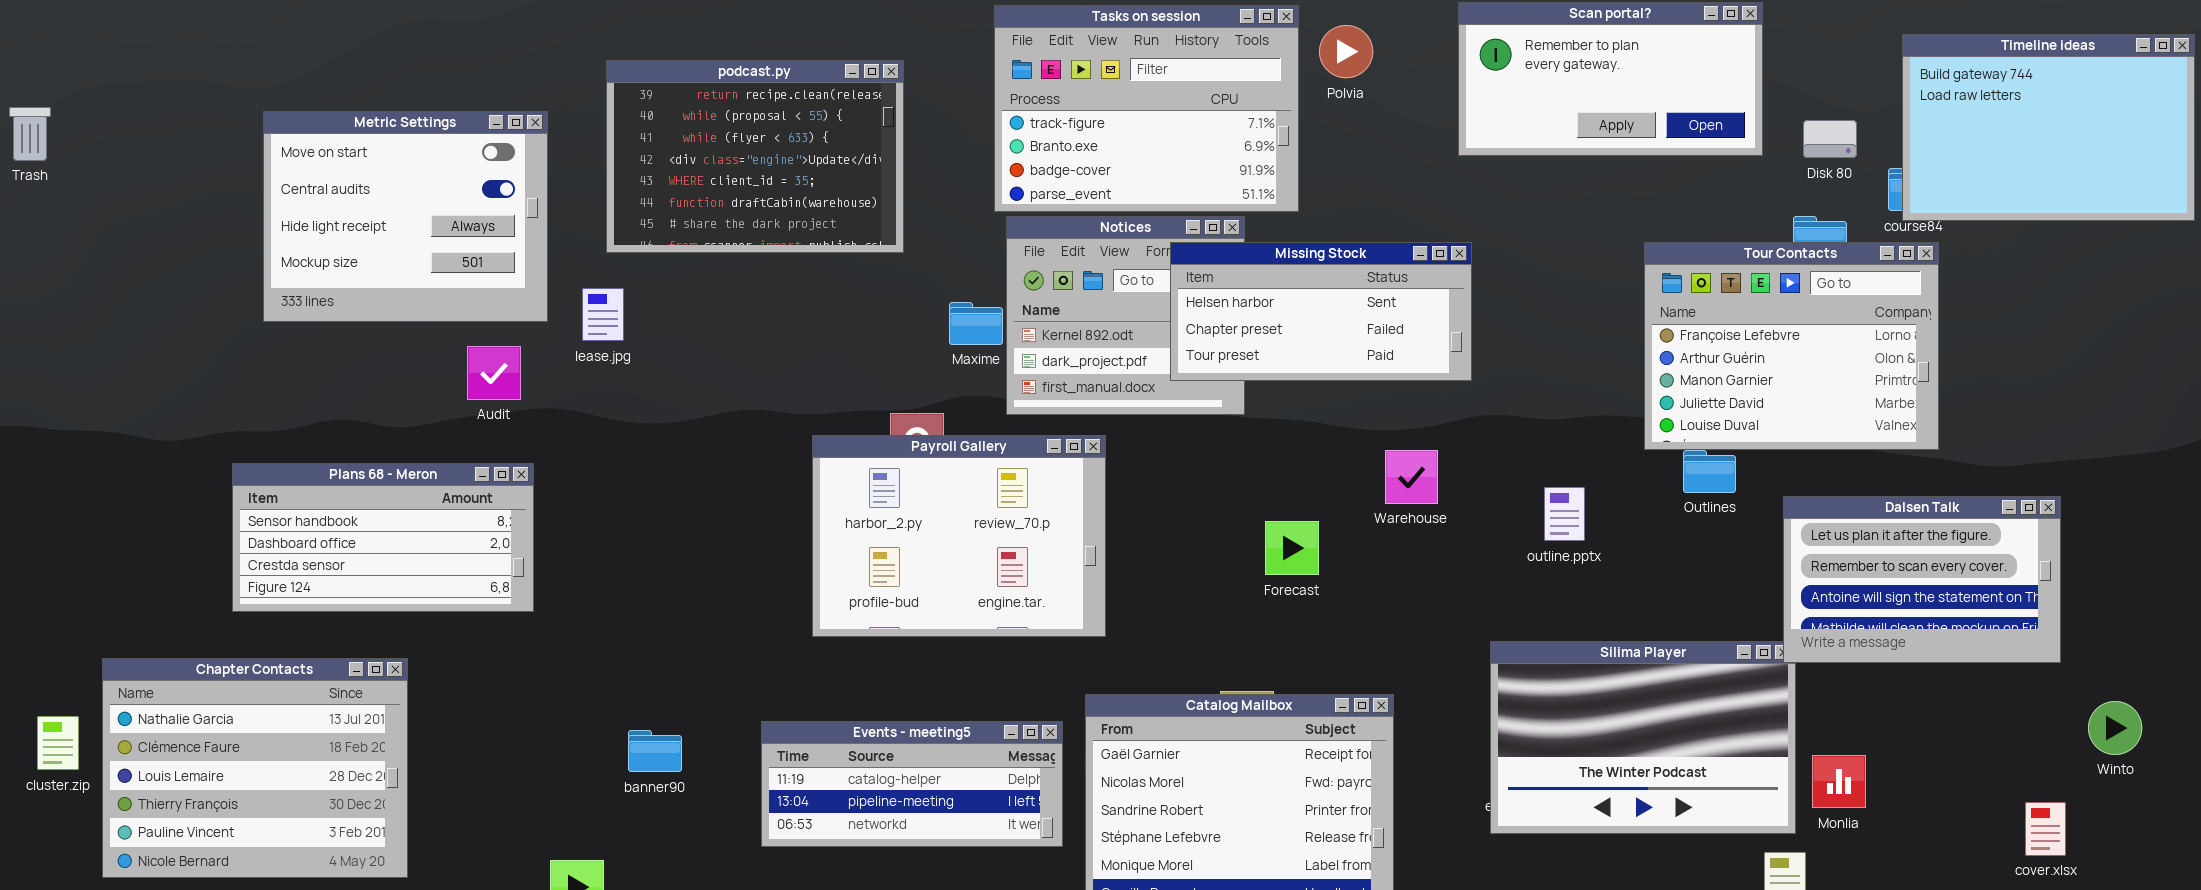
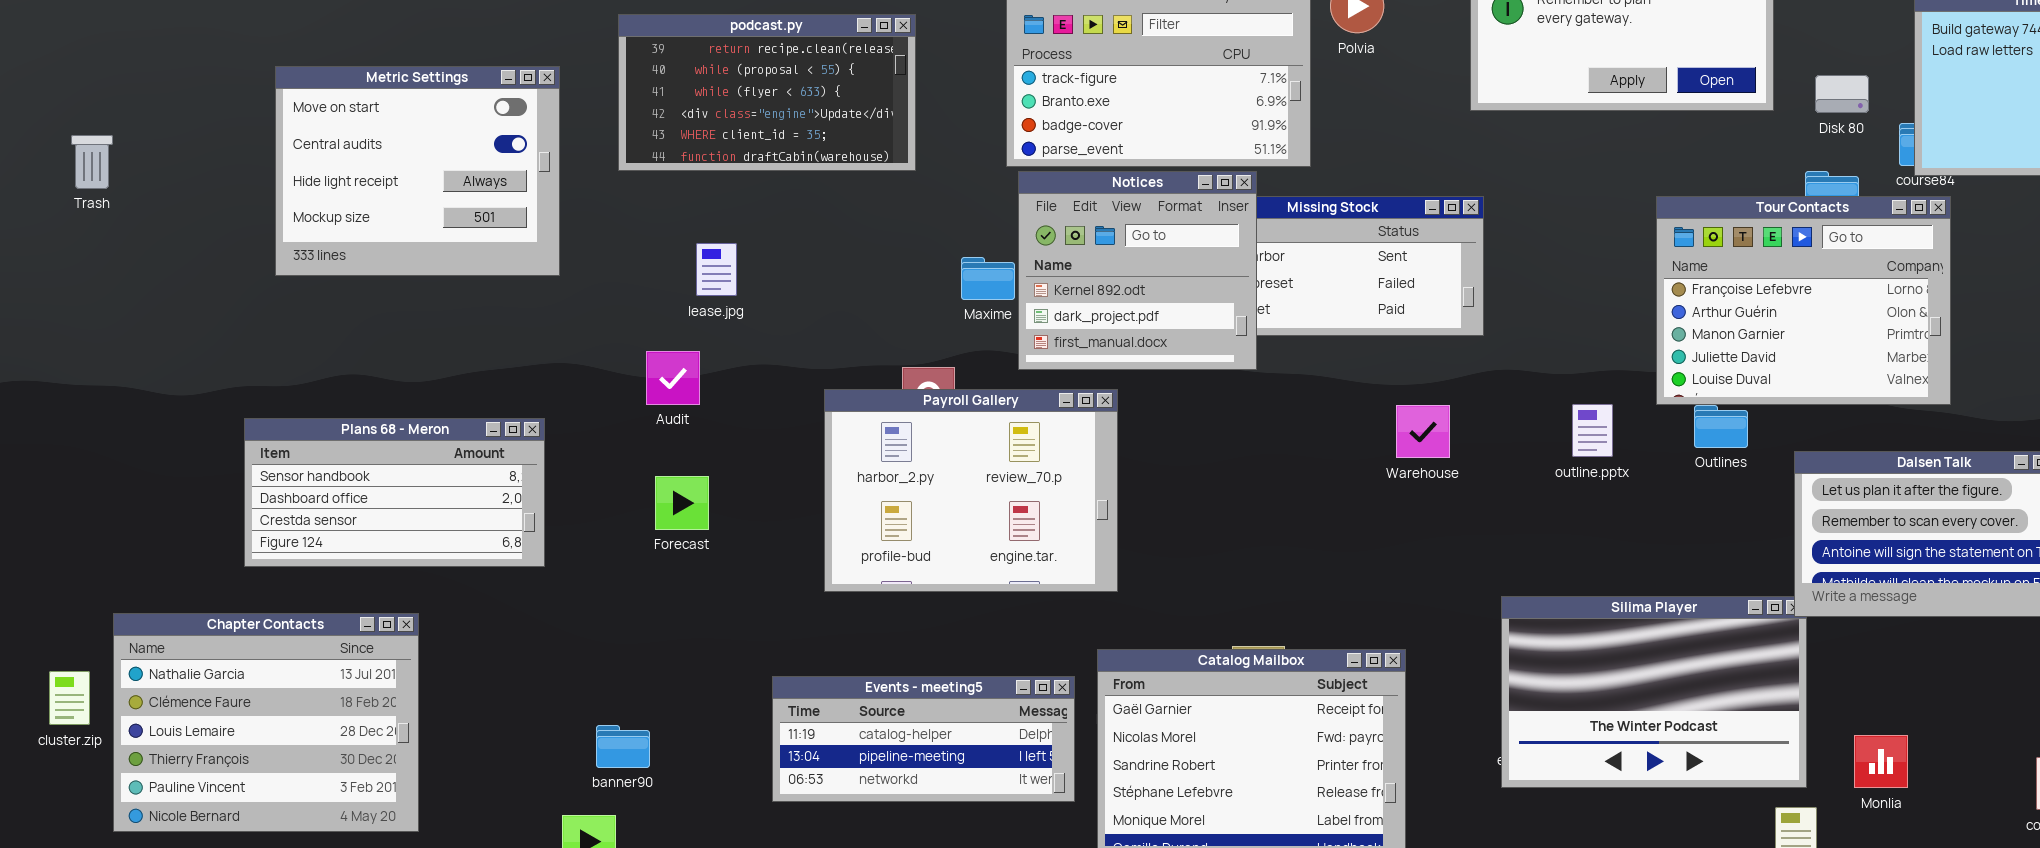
podcast.py: [606,60,904,253] -> [618,14,916,171], resized
Trash: [9,107,51,161] -> [71,135,113,189], moved
Notices: [1006,216,1245,415] -> [1018,171,1257,370], raised
lease.jpg: [582,288,624,341] -> [696,243,737,296], moved
Audit: [467,346,521,400] -> [646,351,700,405], moved
outline.pptx: [1544,487,1585,541] -> [1572,404,1613,457], moved
Forecast: [1265,521,1319,575] -> [655,476,709,530], moved
banner90: [628,730,682,772] -> [596,725,650,768], moved
Monlia: [1812,755,1866,808] -> [1854,735,1908,788], moved

